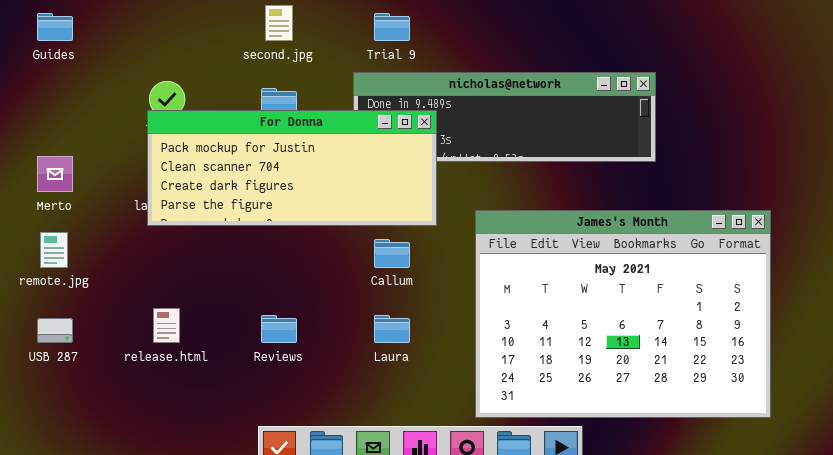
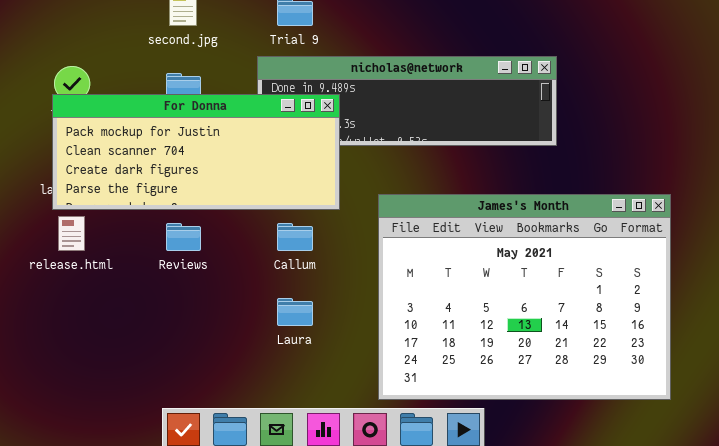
release.html: [153,308,180,343] -> [58,216,85,251], moved
Reviews: [261,315,297,343] -> [166,223,201,251], moved

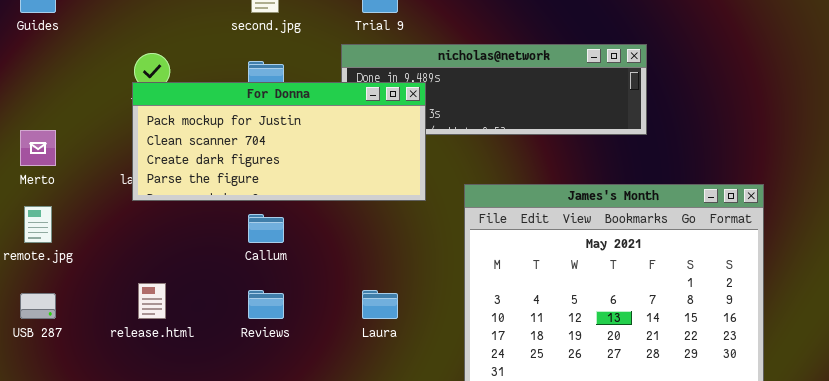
release.html: [58,216,85,251] -> [138,283,166,319], moved
Reviews: [166,223,201,251] -> [248,290,284,319], moved
Callum: [277,223,313,251] -> [248,214,284,243], moved

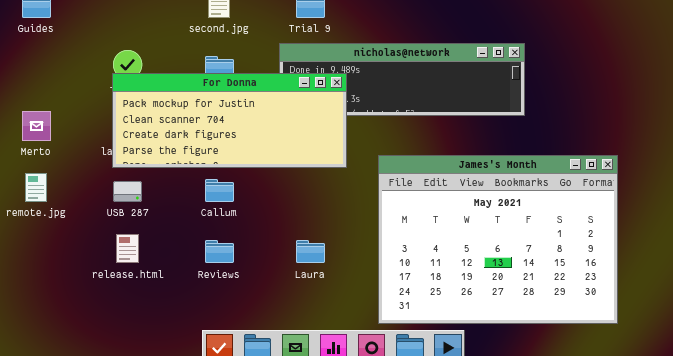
USB 287: [20,293,56,319] -> [113,181,142,202], moved

